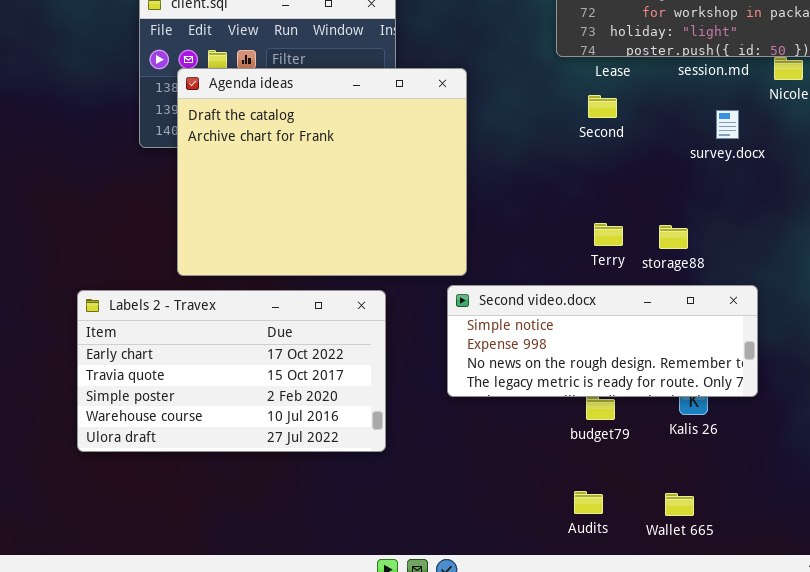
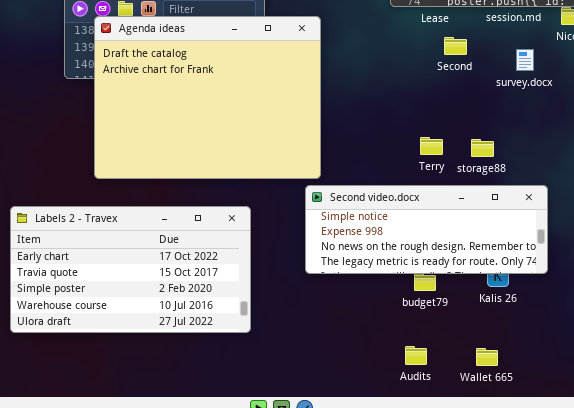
Second: [588,95,617,118] -> [444,37,467,55], moved
Labels 2 - Travex: [77,290,386,452] -> [10,206,251,333], moved

